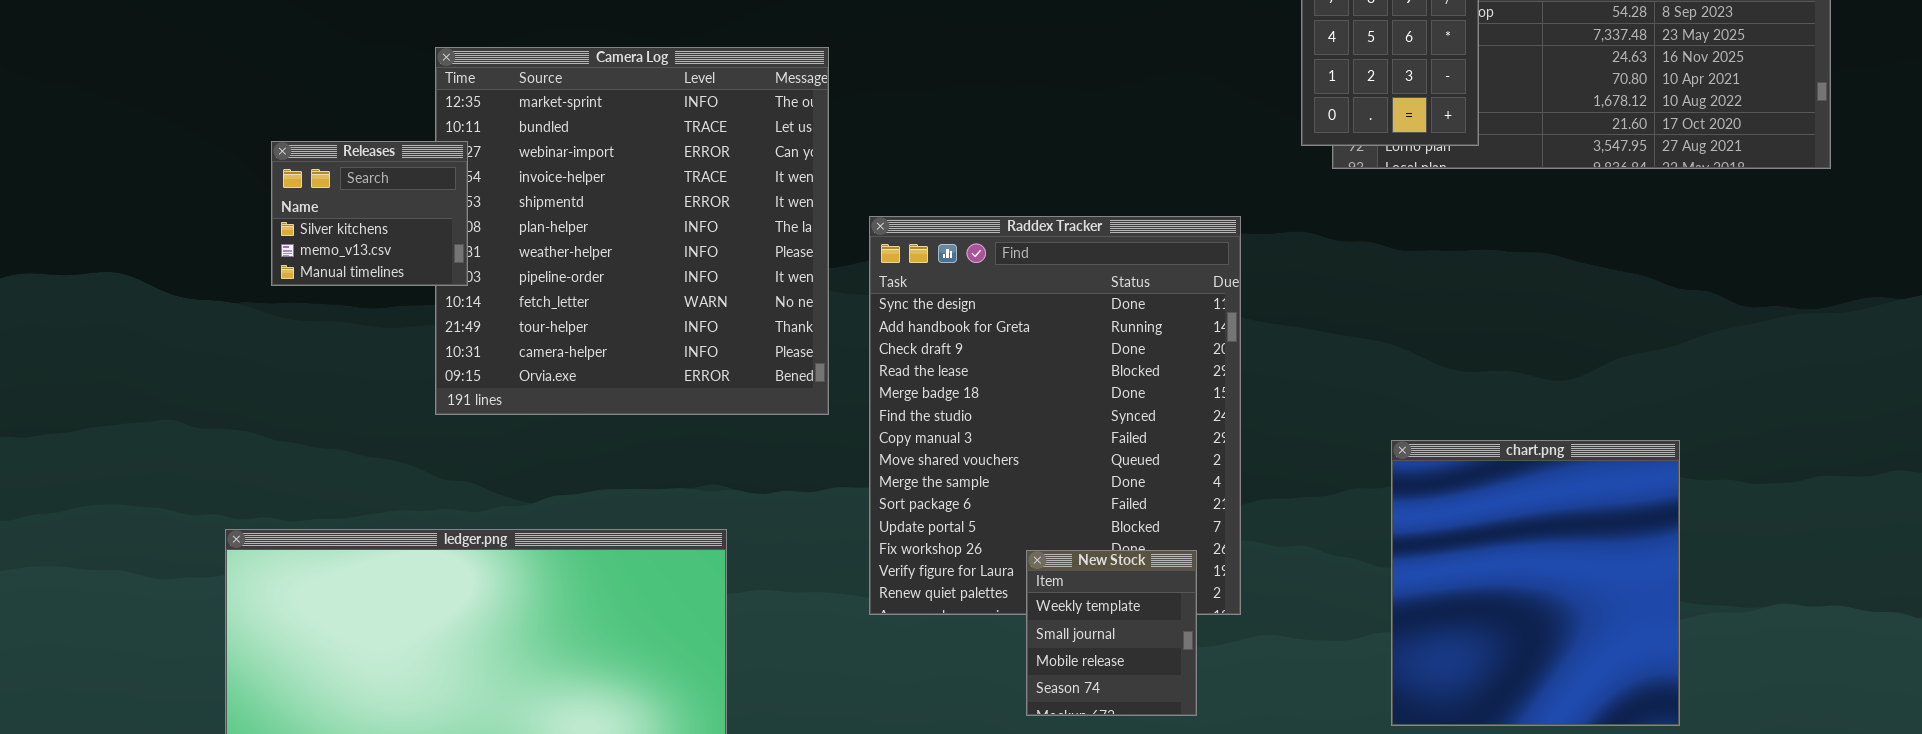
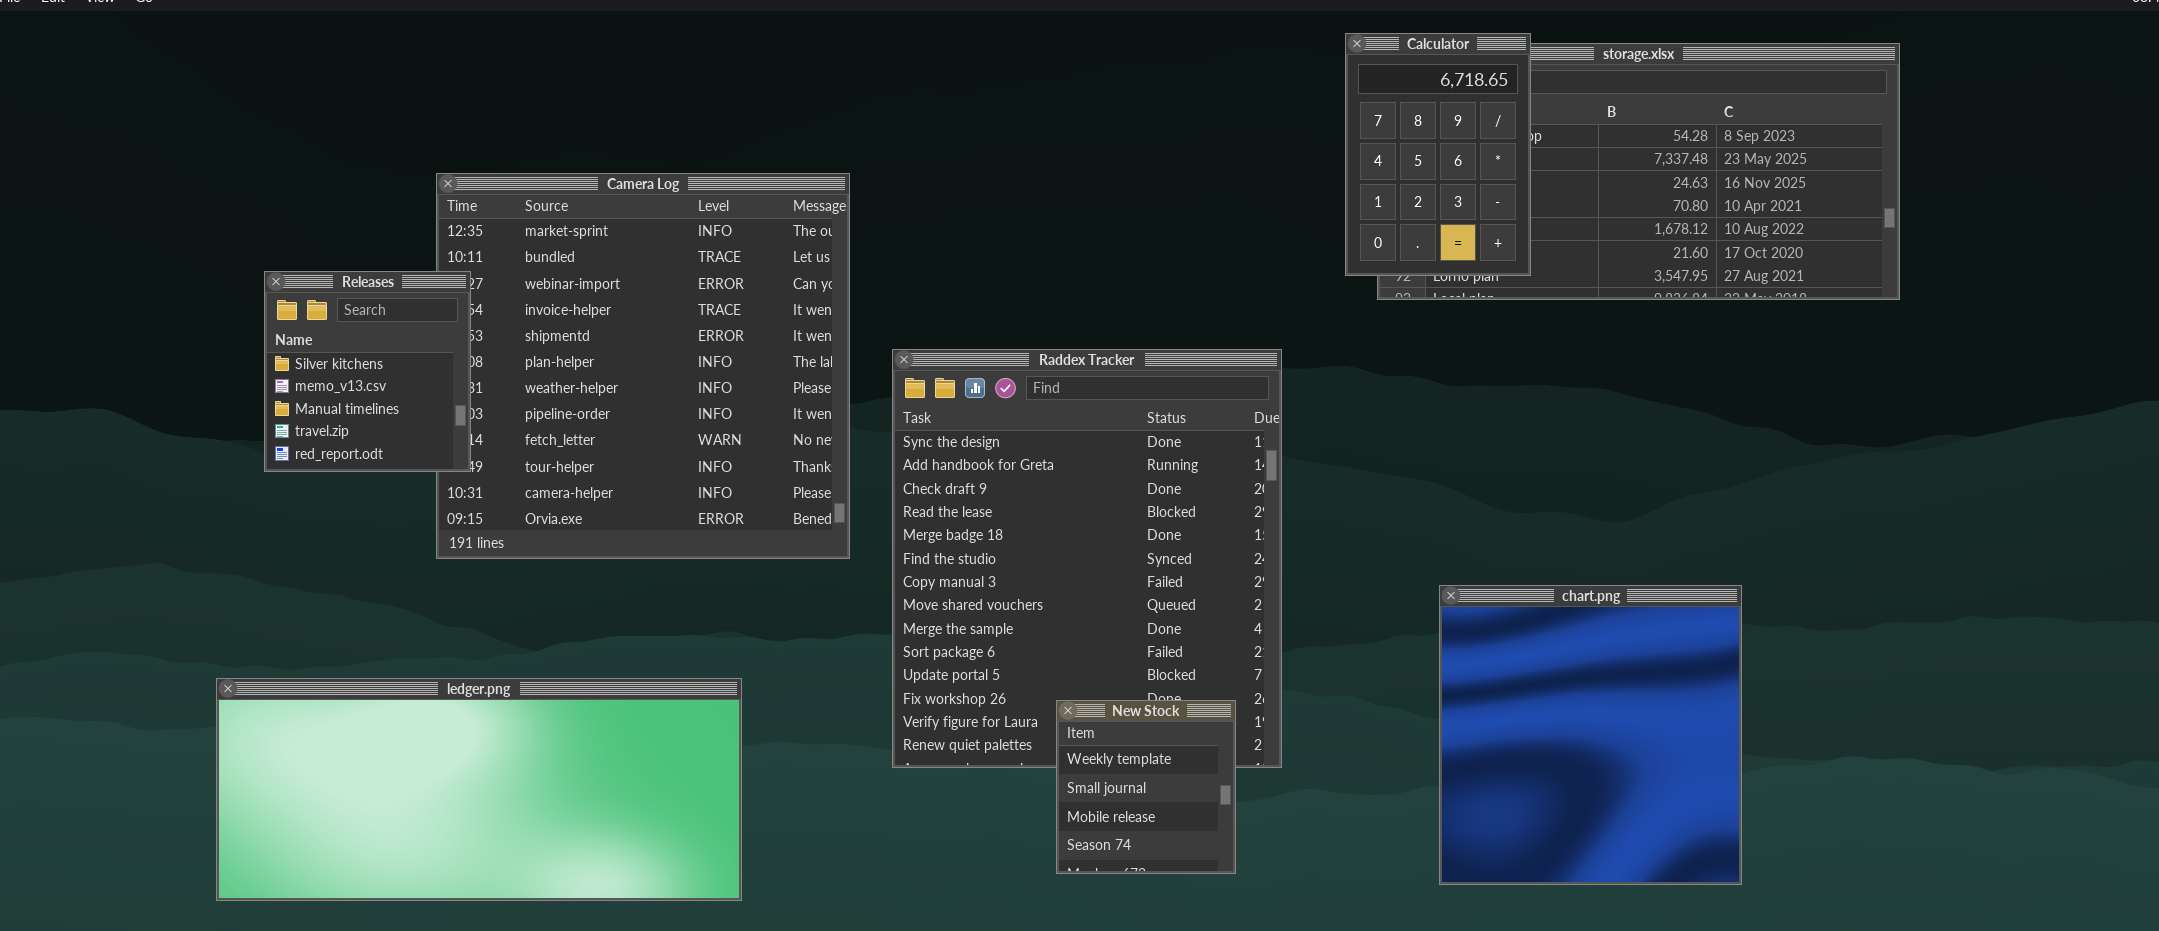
Releases: [271,141,468,286] -> [264,271,471,472], resized

